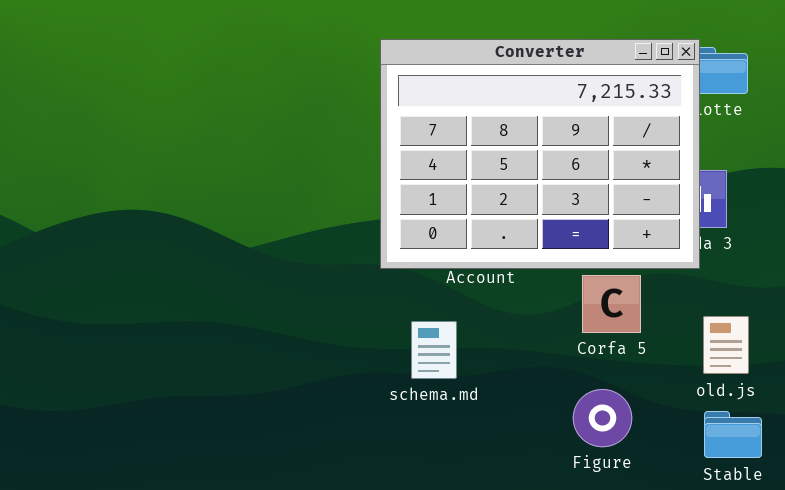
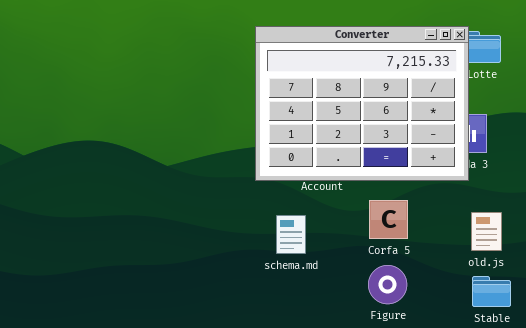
Corfa 5: [582,275,641,333] -> [369,200,408,239], moved
Figure: [573,389,632,447] -> [368,265,407,304], moved

